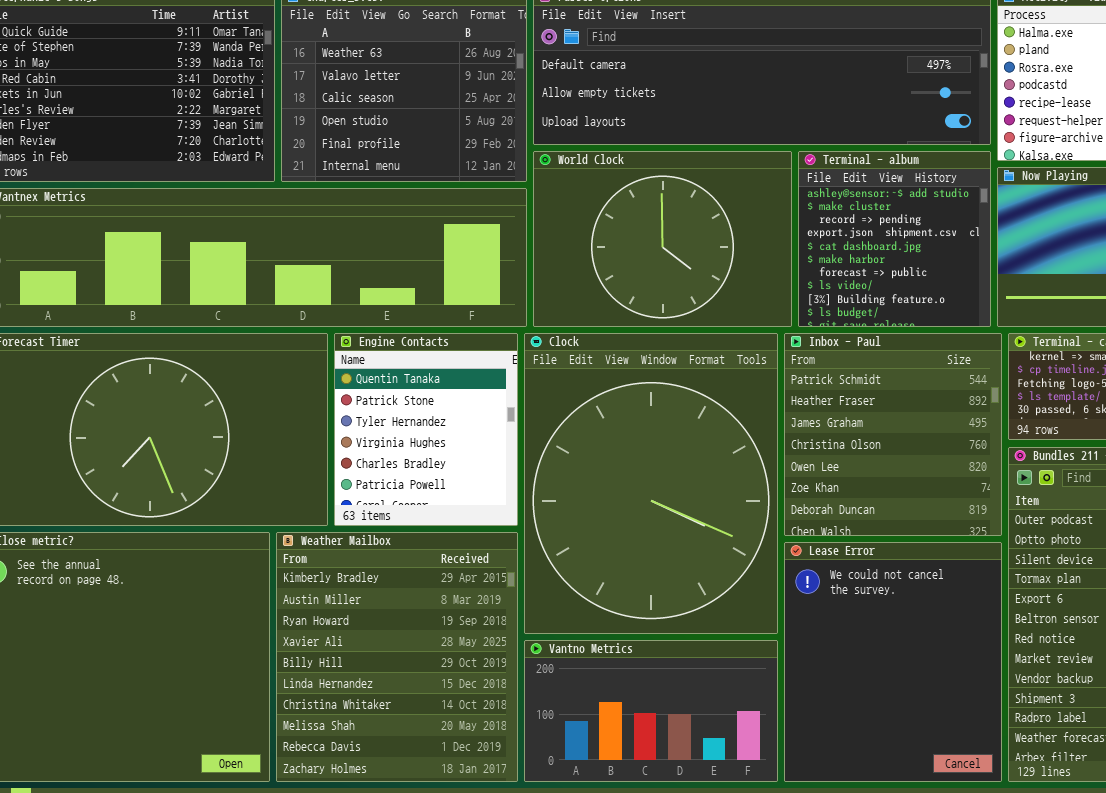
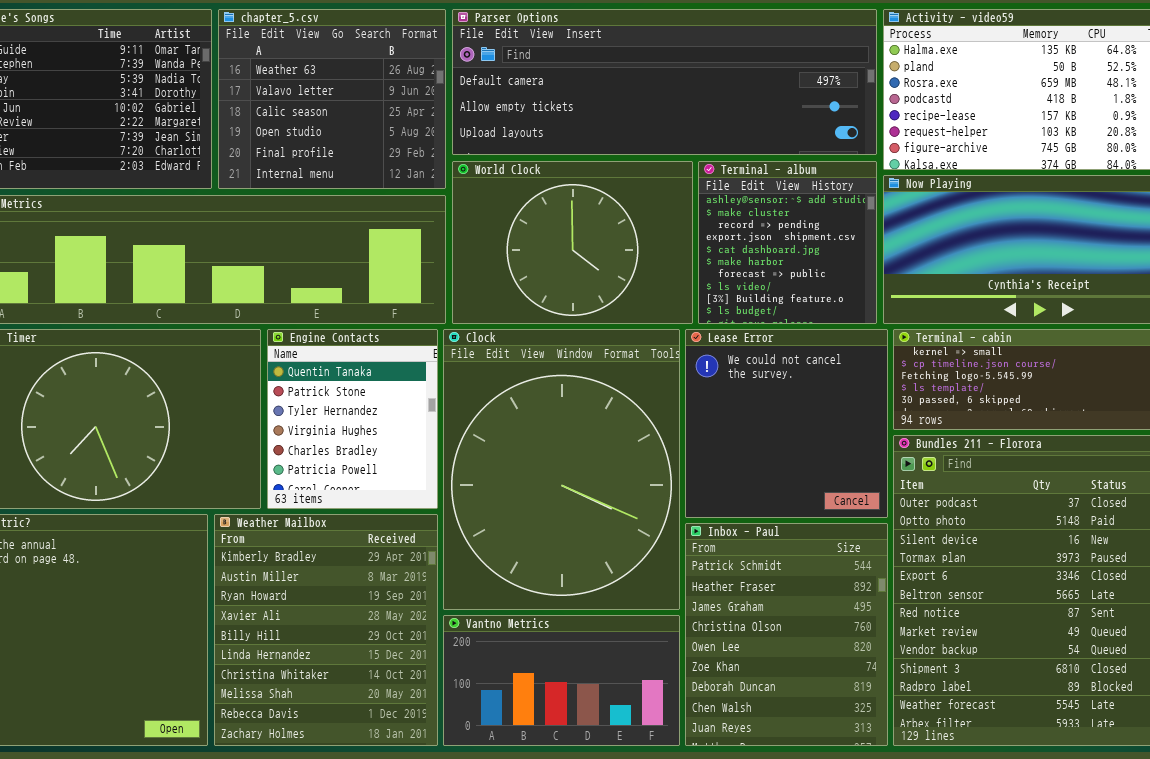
Inbox - Paul: [784,333,1002,536] -> [685,523,888,746], moved, resized
Lease Error: [784,542,1002,782] -> [685,329,888,518], moved, resized

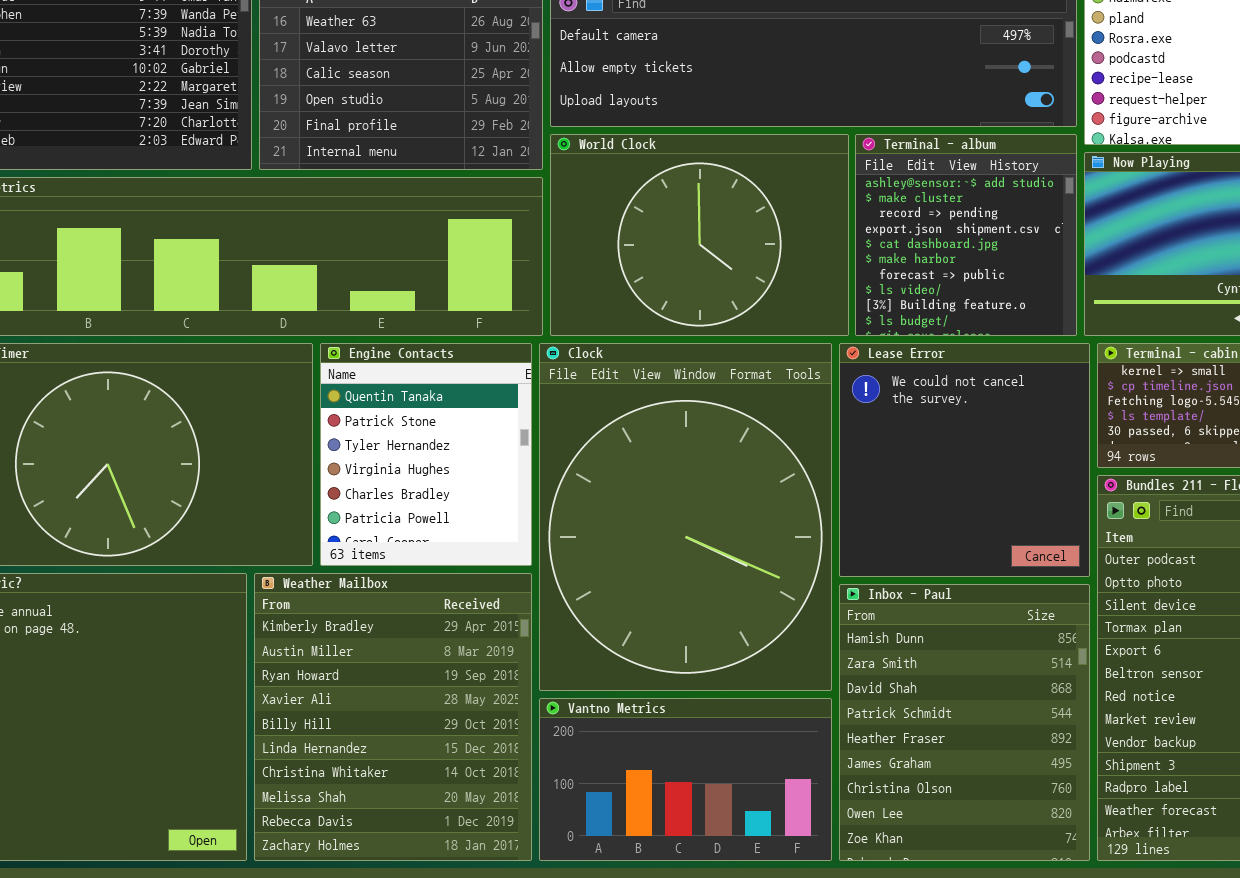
Inbox - Paul: [685,523,888,746] -> [839,584,1090,861], scrolled up 3 rows

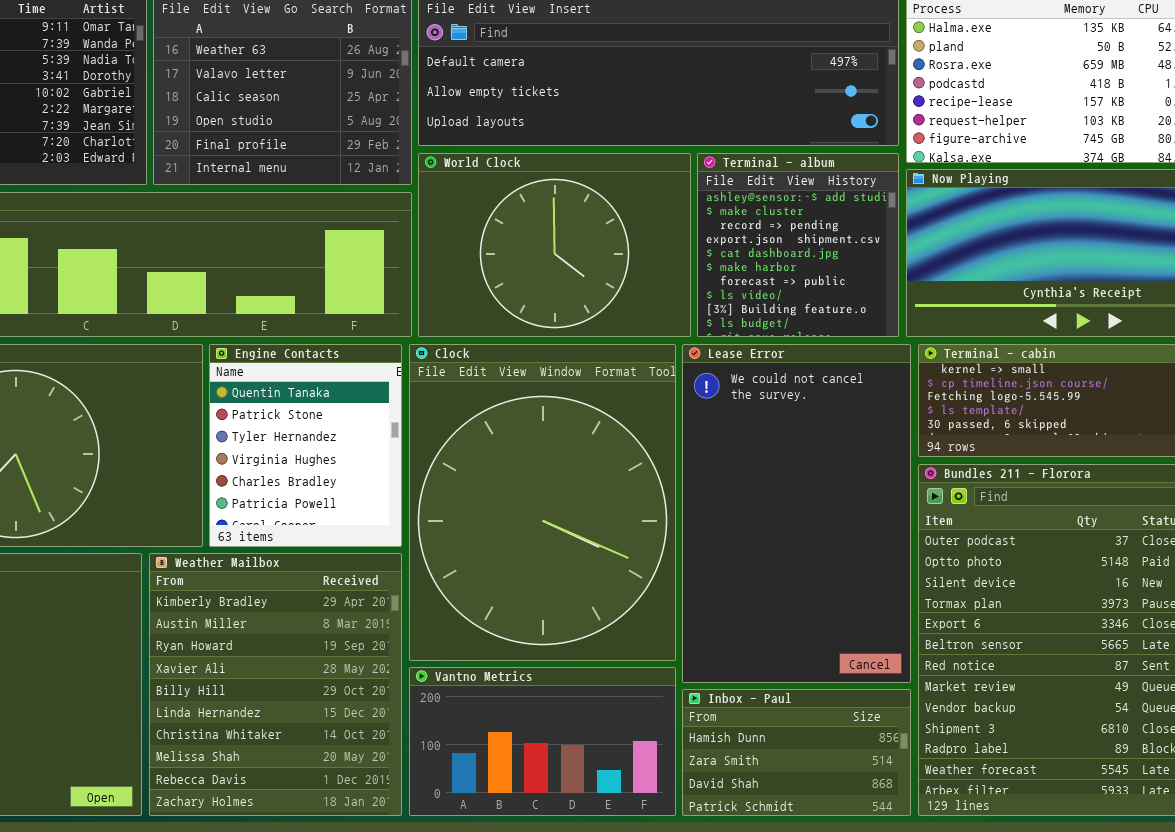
Lease Error: [839,343,1090,577] -> [682,344,911,683], resized
Inbox - Paul: [839,584,1090,861] -> [682,689,911,816], resized

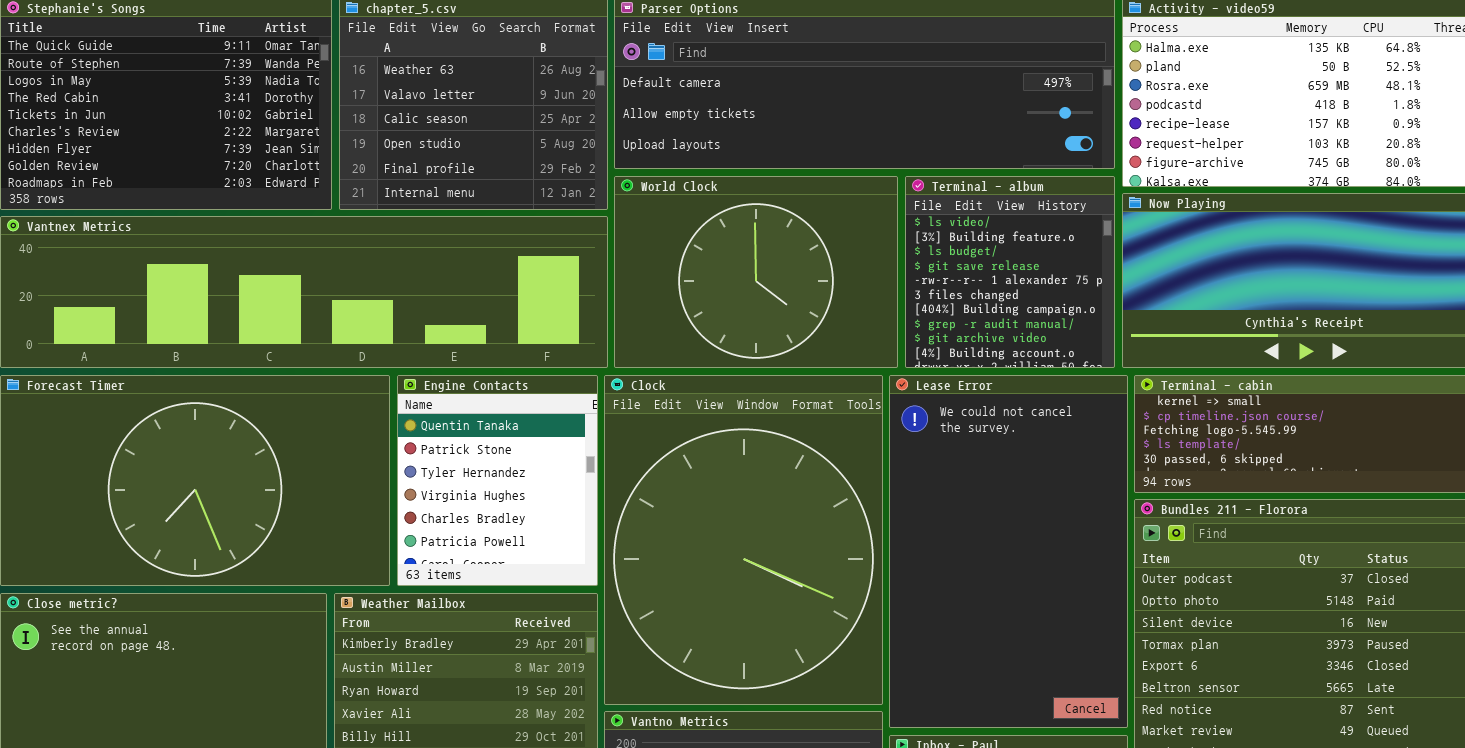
Terminal - album: [697,153,899,337] -> [905,176,1115,368], scrolled down 7 rows

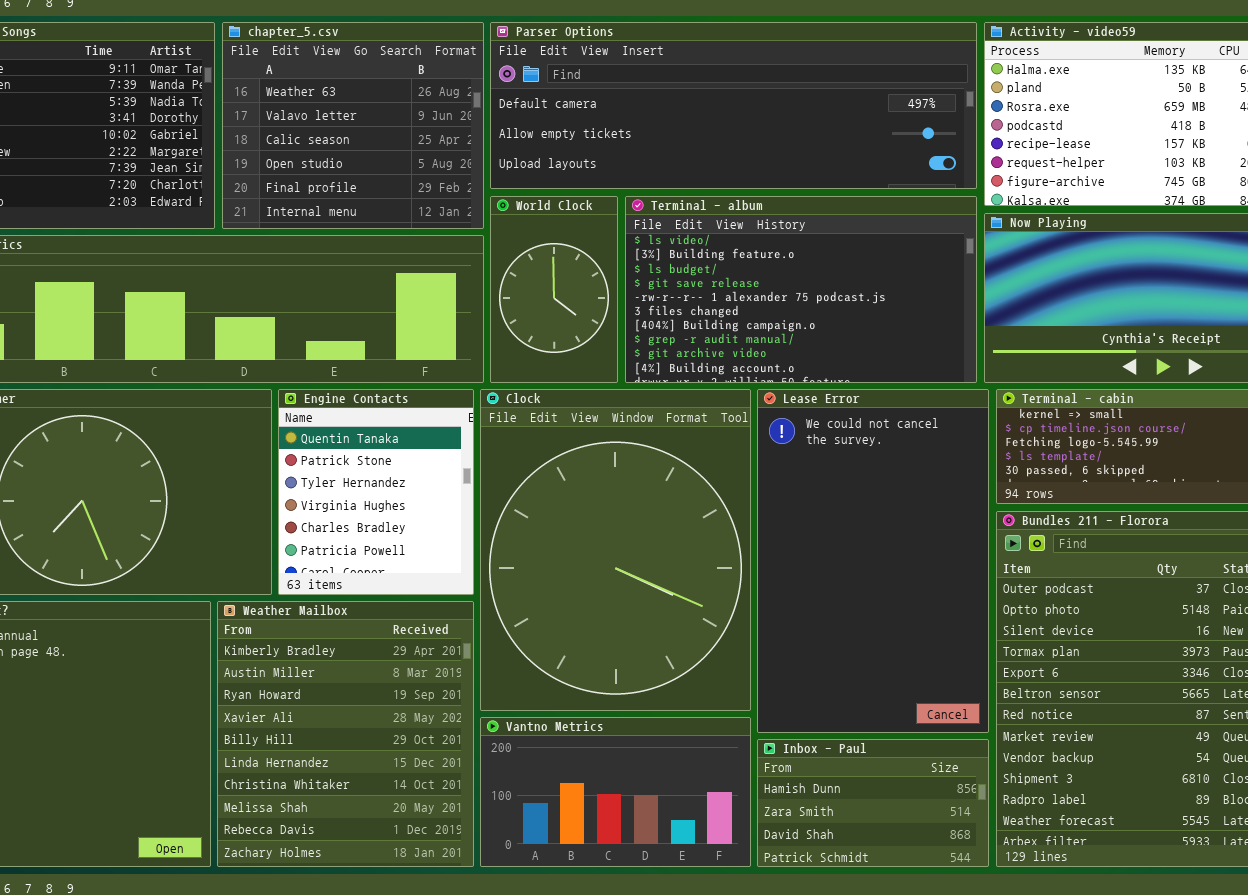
World Clock: [614,176,898,368] -> [490,196,618,383], resized
Terminal - album: [905,176,1115,368] -> [625,196,977,383], resized

